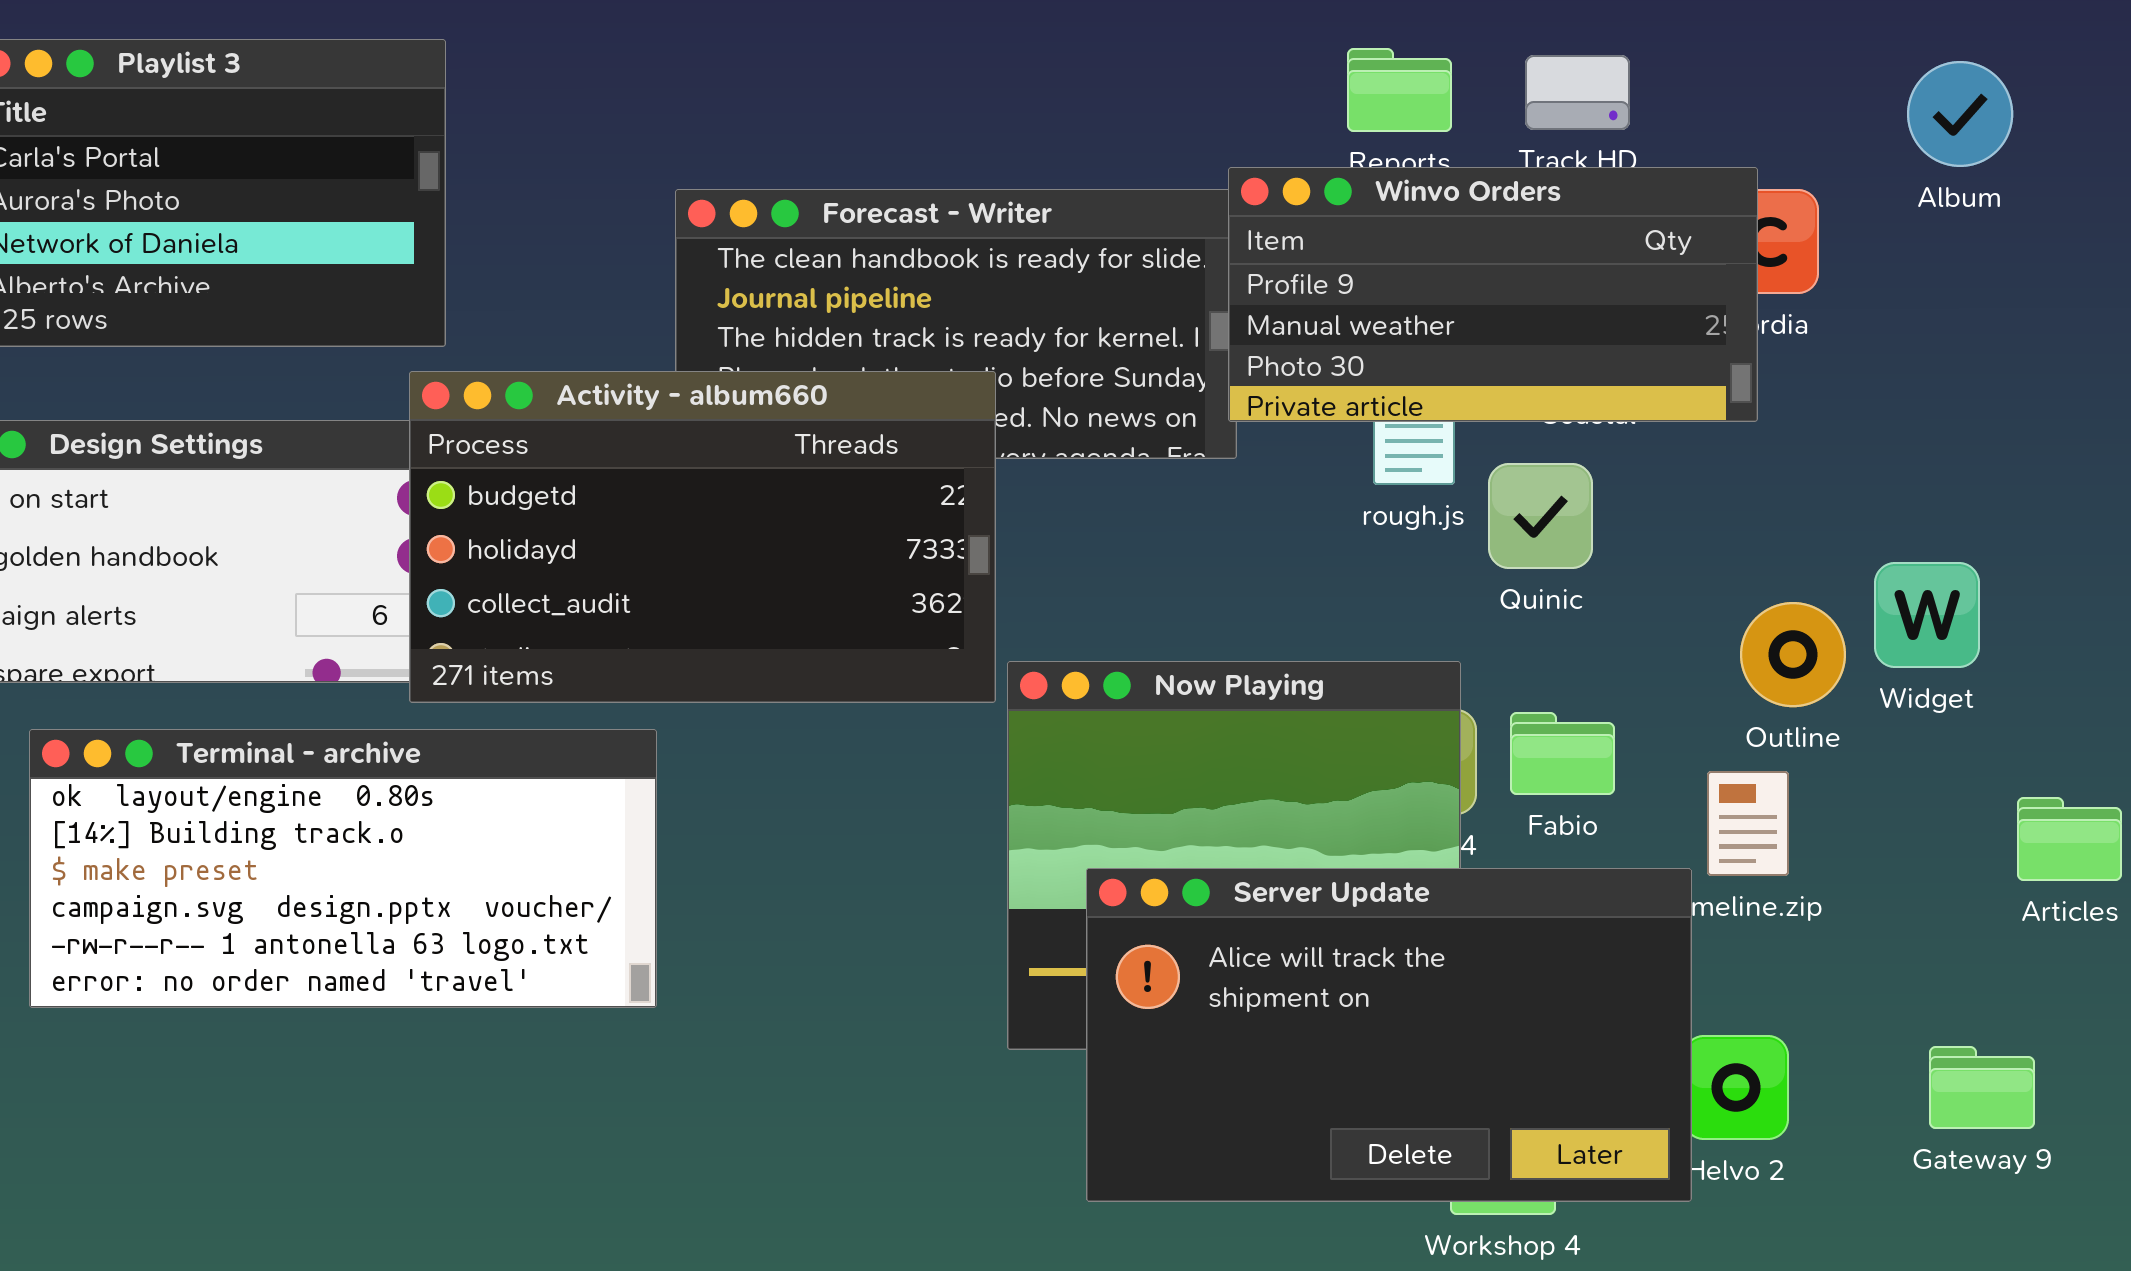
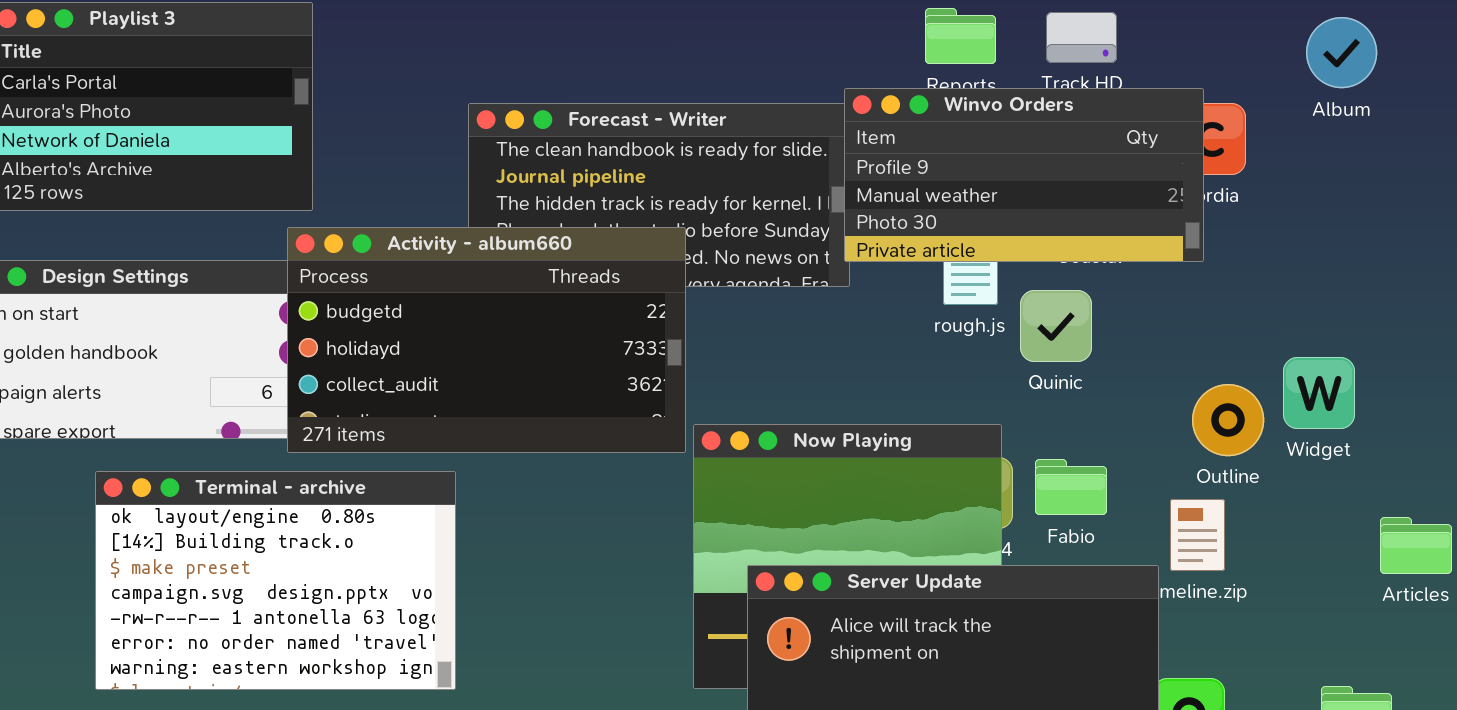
Terminal - archive: [29,729,657,1008] -> [95,471,456,690], resized

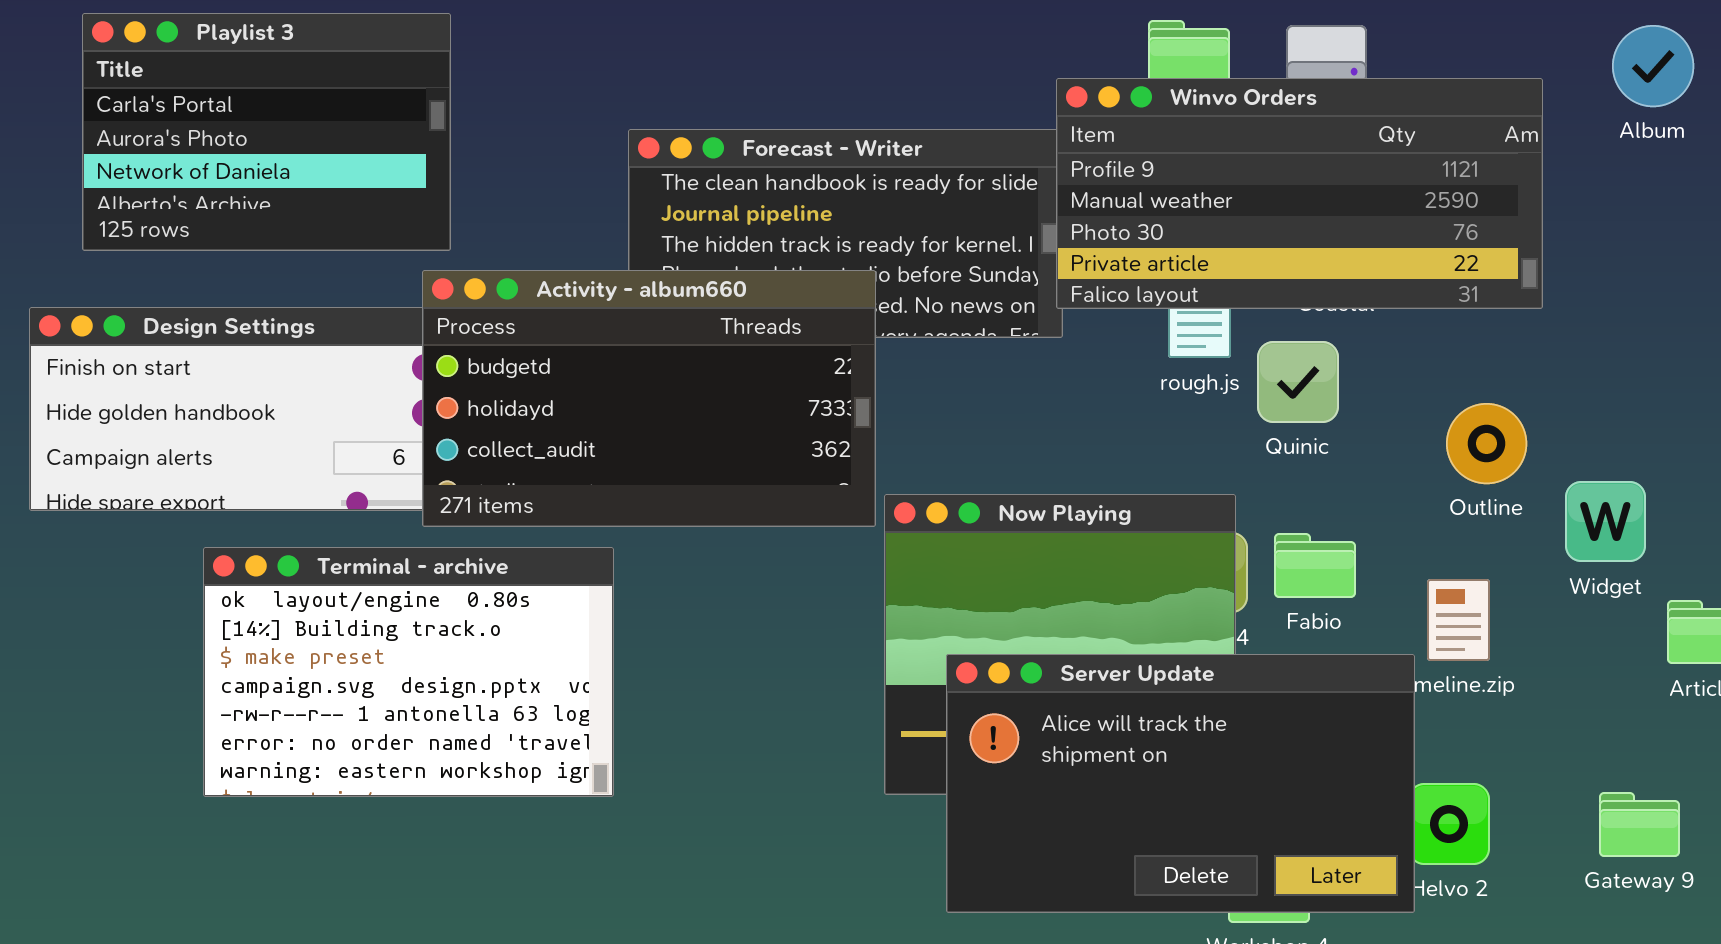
Album: [1306,17,1377,88] -> [1612,25,1694,107], moved
Winvo Orders: [844,88,1204,262] -> [1056,78,1543,309], resized
Widget: [1283,357,1355,429] -> [1565,481,1646,562], moved
Outline: [1192,384,1264,456] -> [1446,403,1527,484], moved

